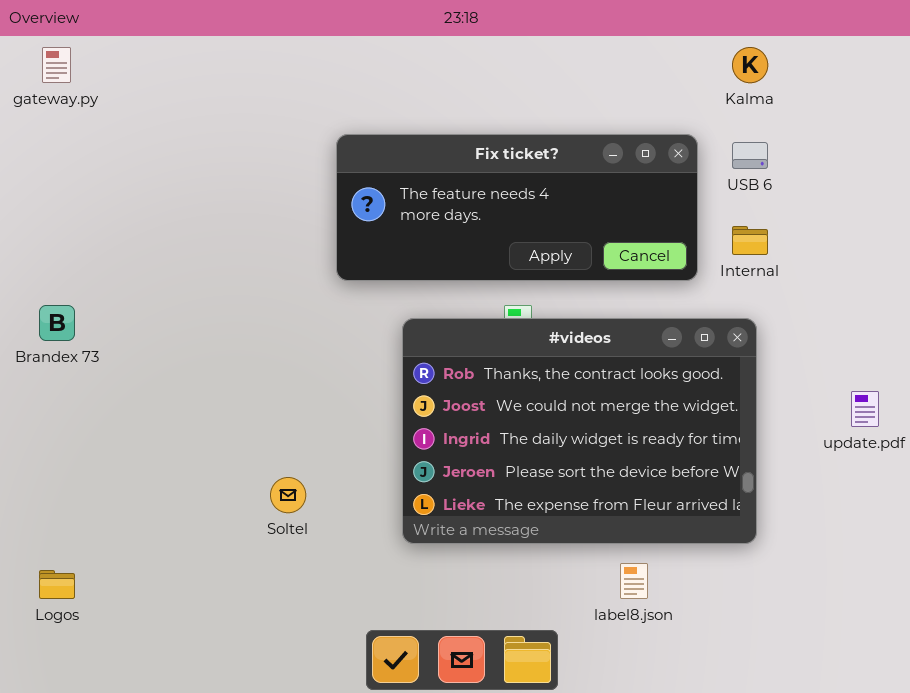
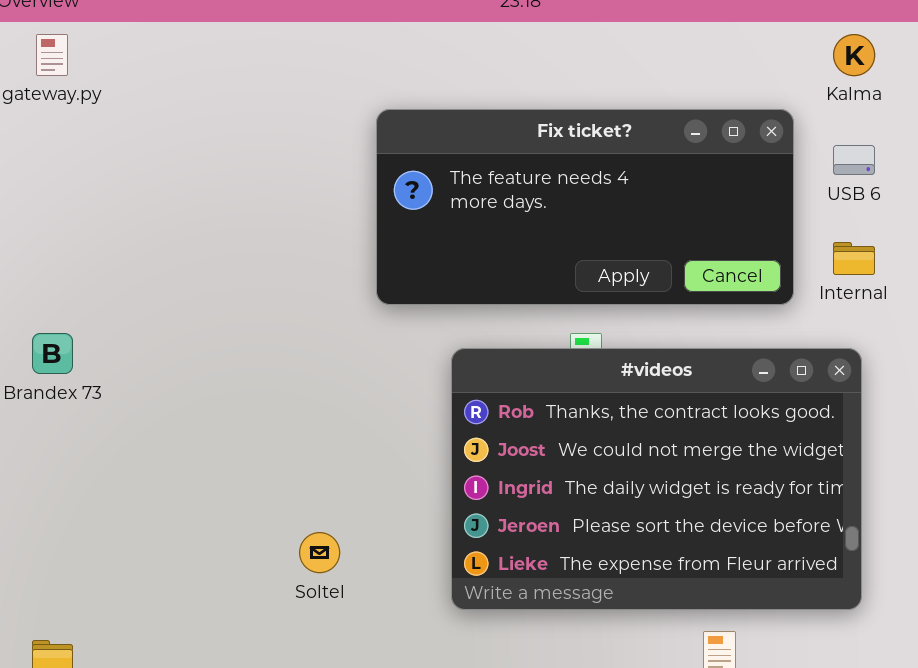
Fix ticket?: [336,134,698,281] -> [376,109,794,305], resized

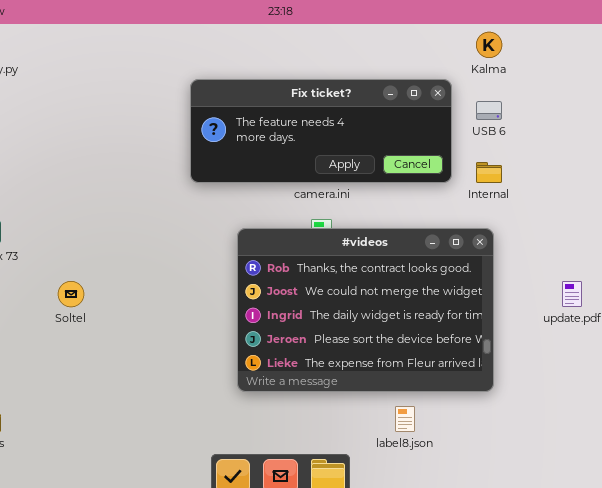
Fix ticket?: [376,109,794,305] -> [190,79,452,183], resized
Soltel: [299,532,340,573] -> [58,281,84,307], moved

